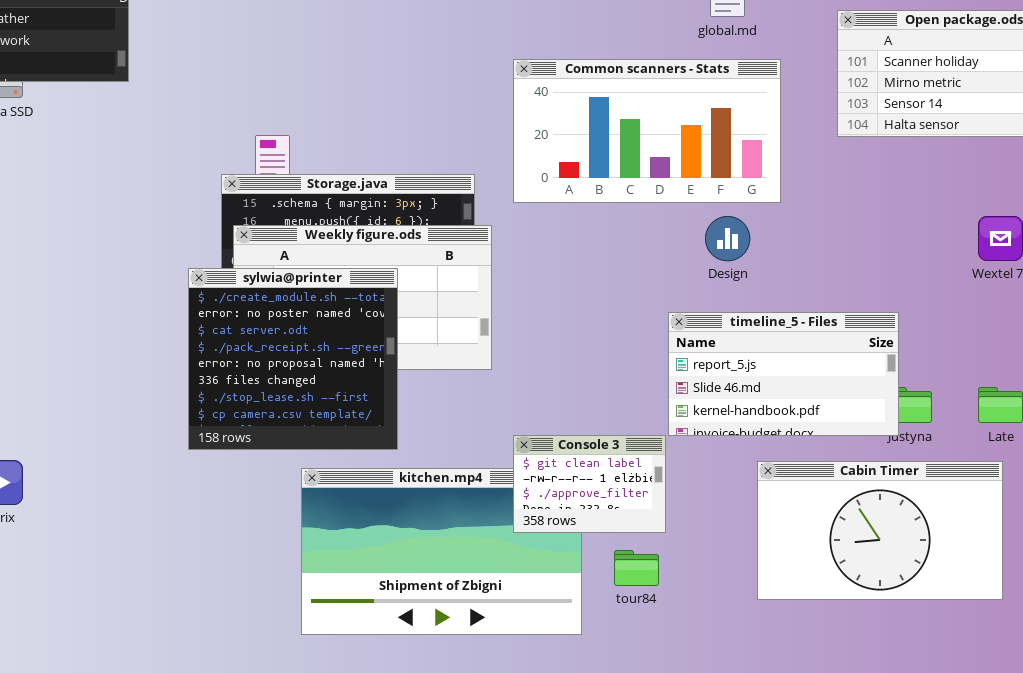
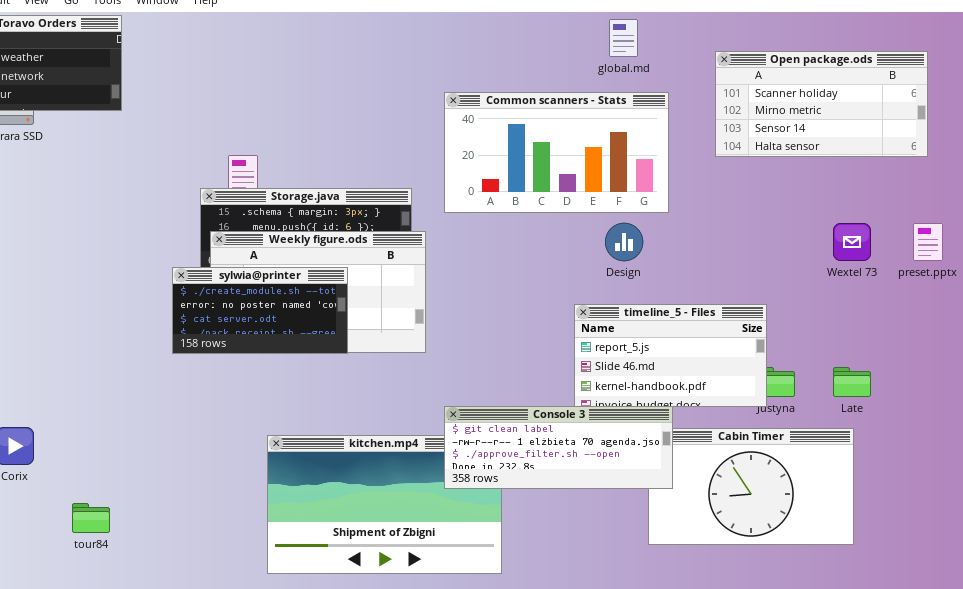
sylwia@printer: [188,268,398,450] -> [172,267,348,354], resized
Console 3: [513,435,666,533] -> [444,406,673,489], resized
tour84: [614,550,659,586] -> [72,503,110,533], moved

